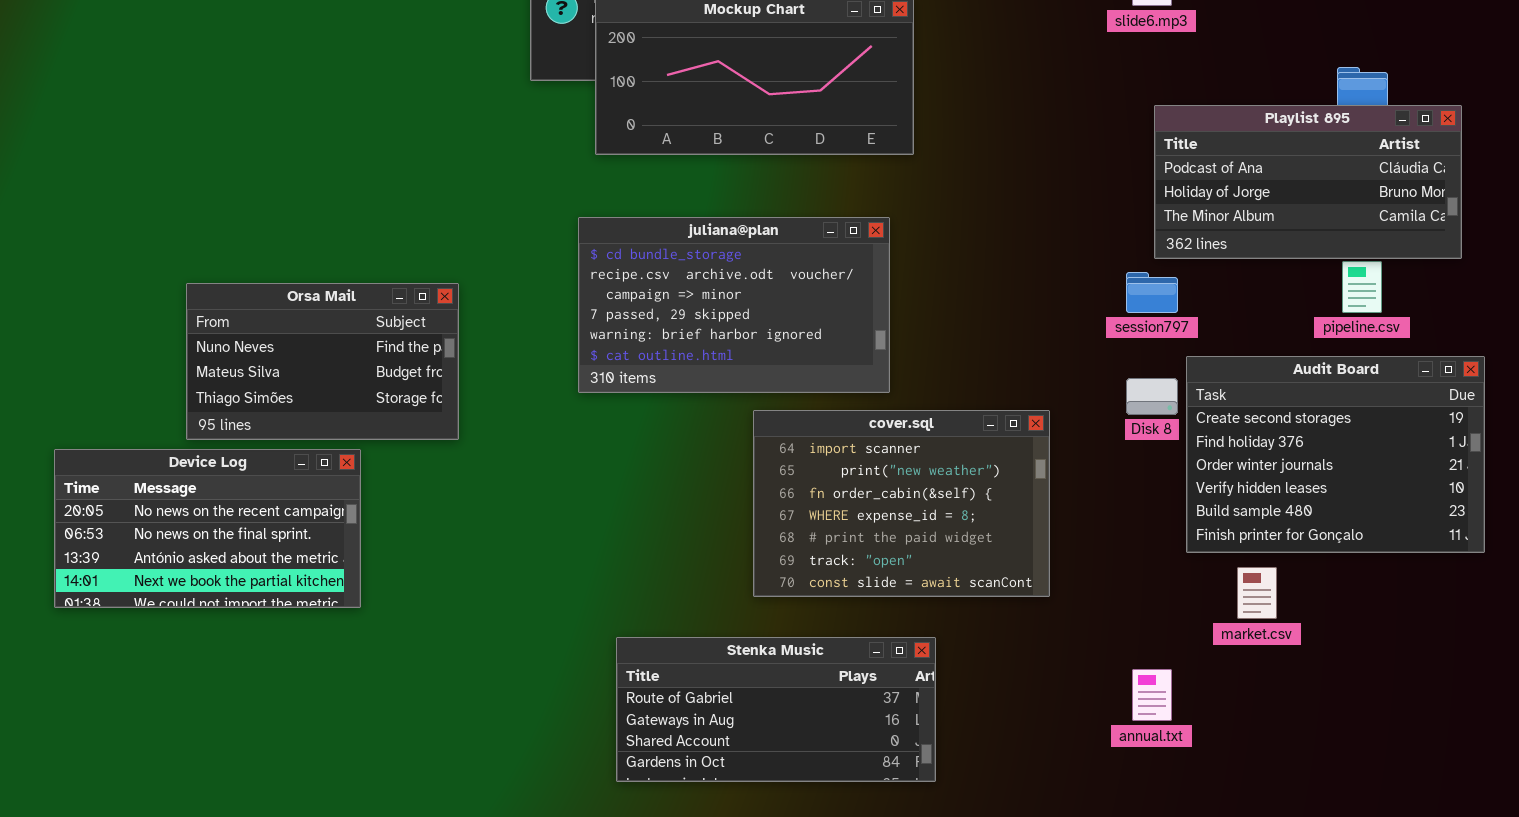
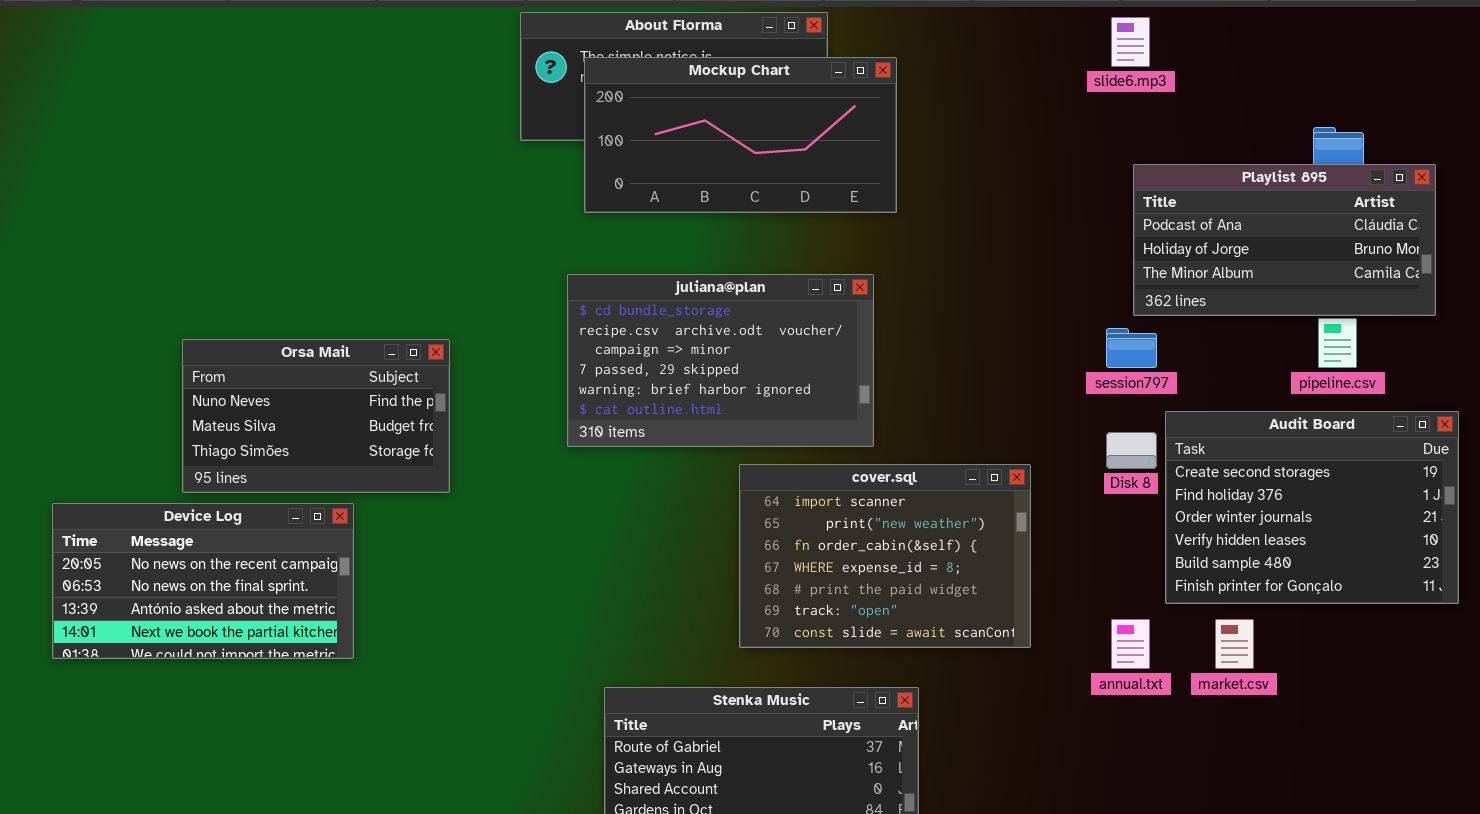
annual.txt: [1132,669,1172,721] -> [1111,619,1150,669], moved

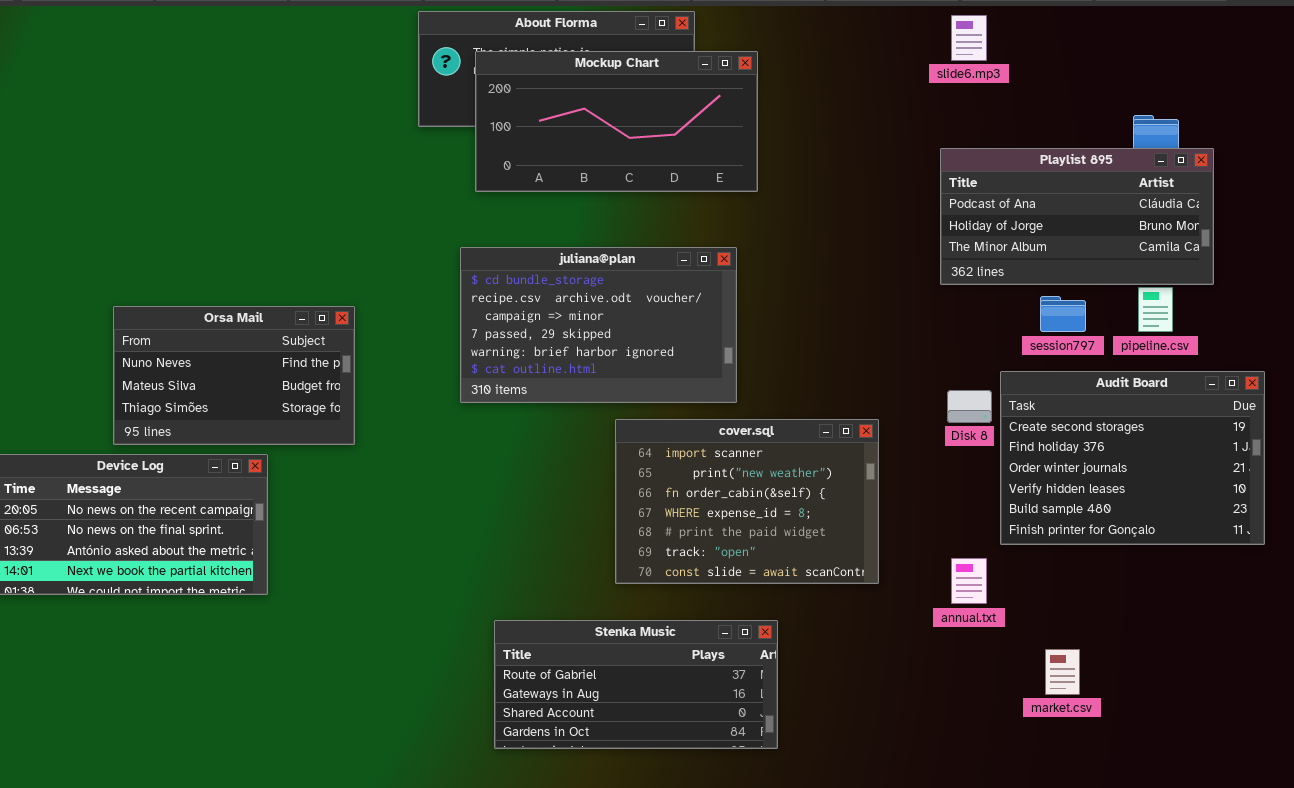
Playlist 895: [1133,164,1436,316] -> [940,148,1214,285], moved
session797: [1106,328,1157,368] -> [1040,296,1086,332], moved
market.csv: [1215,619,1254,669] -> [1045,649,1080,695], moved

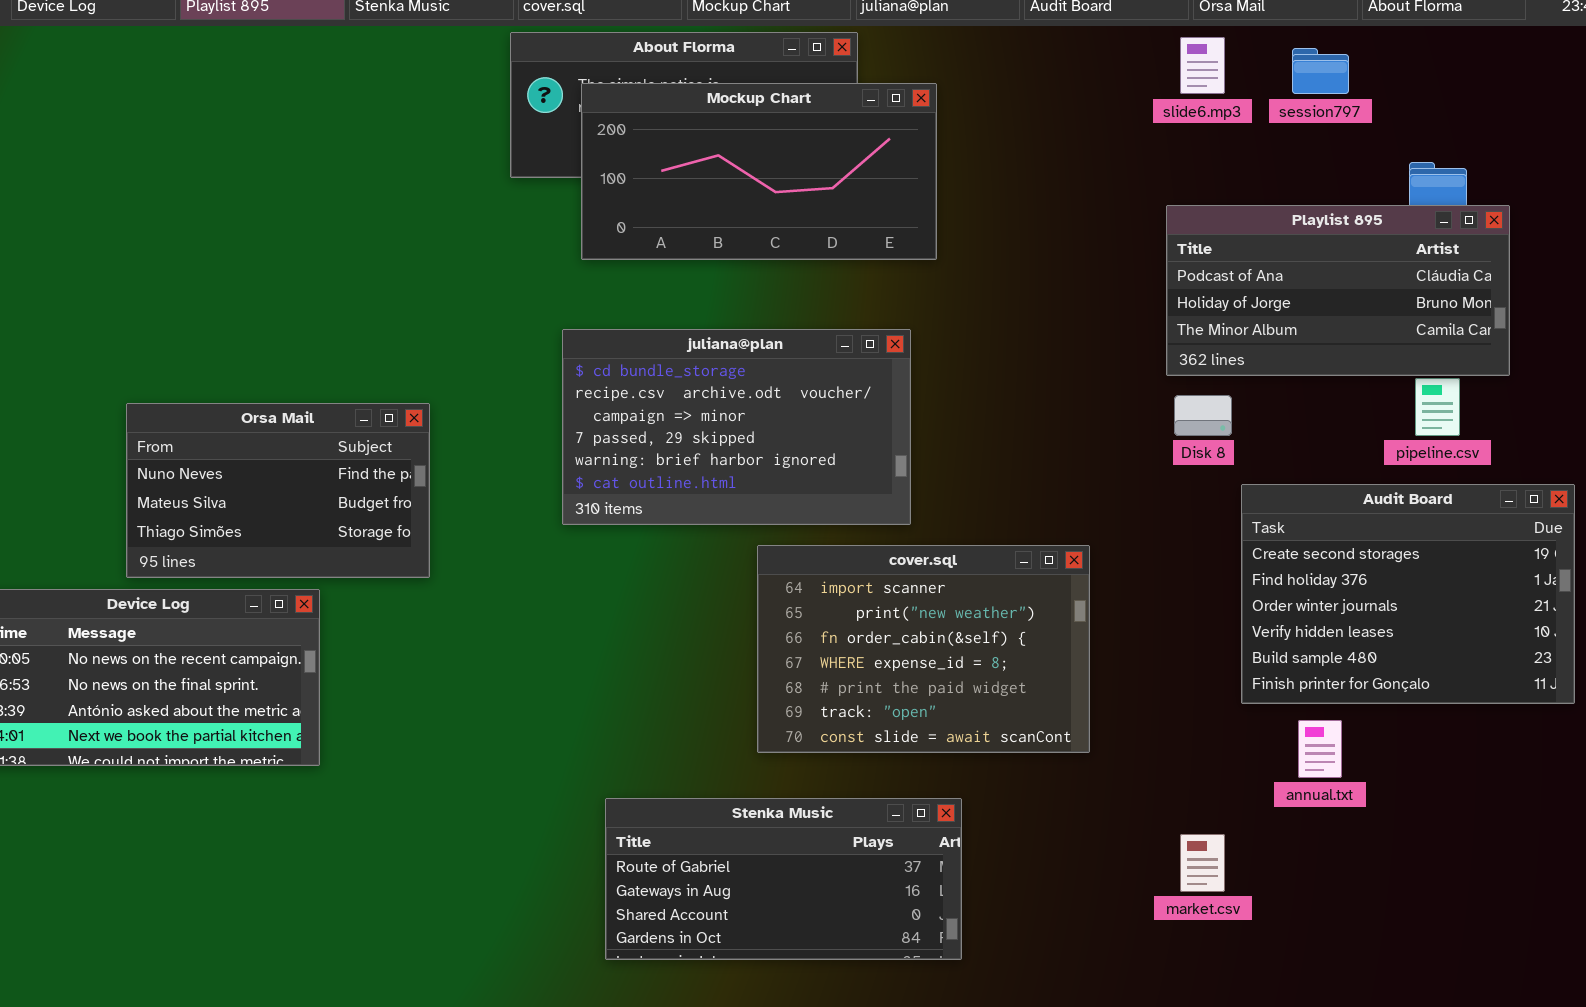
session797: [1040,296,1086,332] -> [1292,48,1349,94], moved
Disk 8: [947,390,992,423] -> [1174,395,1232,436], moved
annual.txt: [951,558,987,604] -> [1298,720,1342,778], moved
market.csv: [1045,649,1080,695] -> [1180,834,1225,892], moved

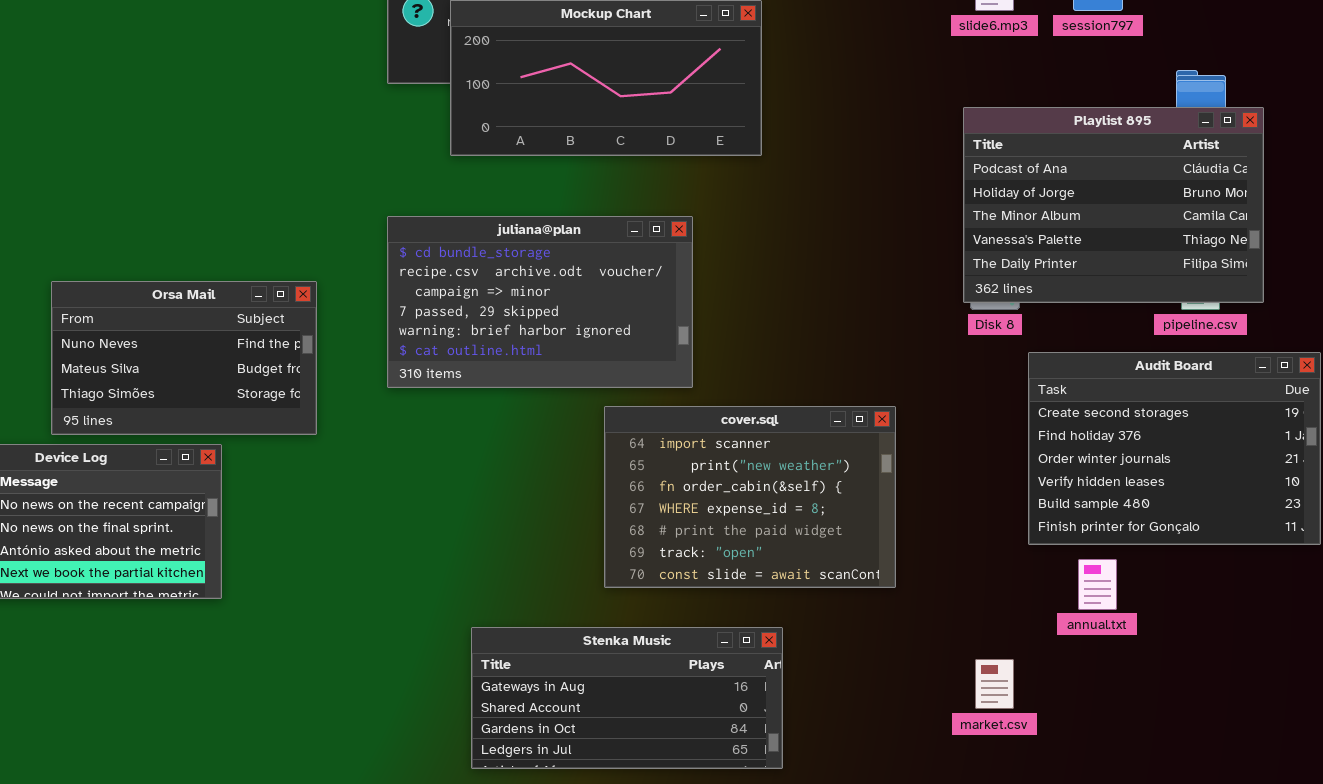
Playlist 895: [1166,205,1510,376] -> [963,107,1264,303], resized
juliana@plan: [562,329,911,525] -> [387,216,693,388], moved
Stenka Music: [605,798,962,960] -> [471,627,783,769], scrolled down 1 row

